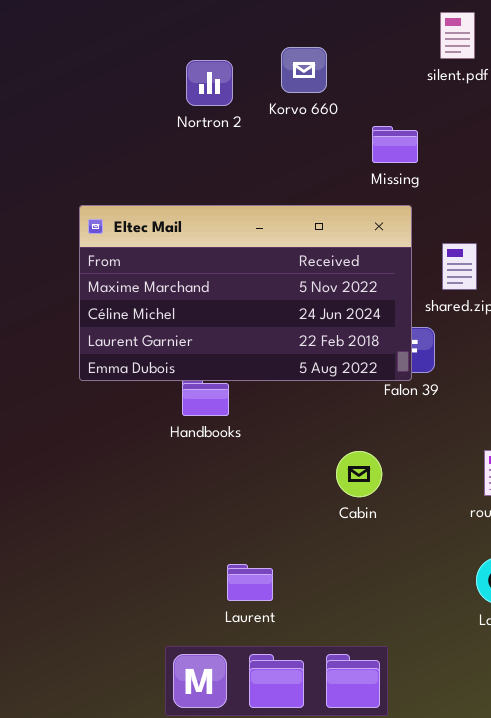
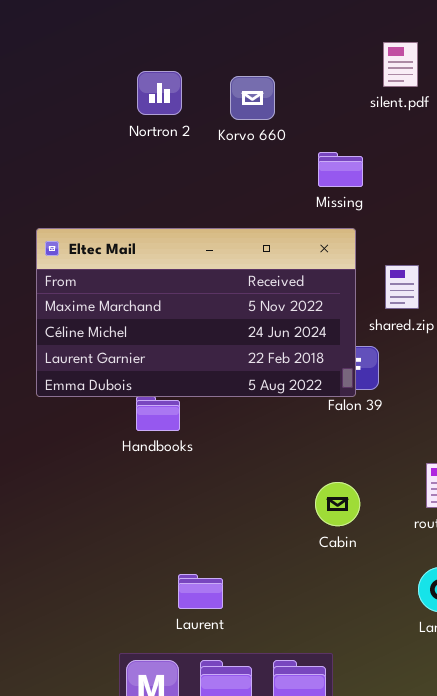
Nortron 2: [186,60,233,106] -> [137,71,182,115], moved
Cabin: [336,451,382,497] -> [315,482,360,526], moved

